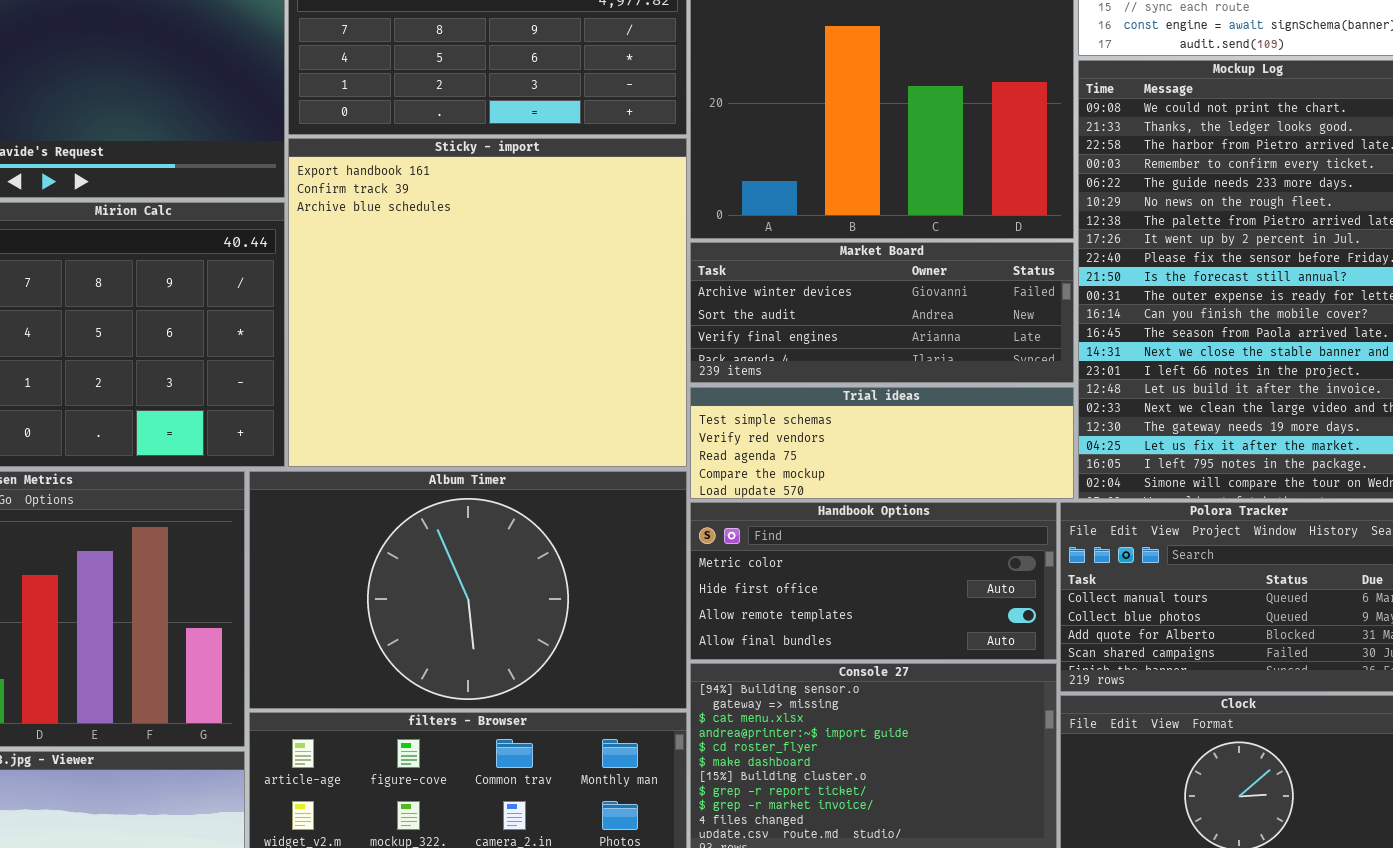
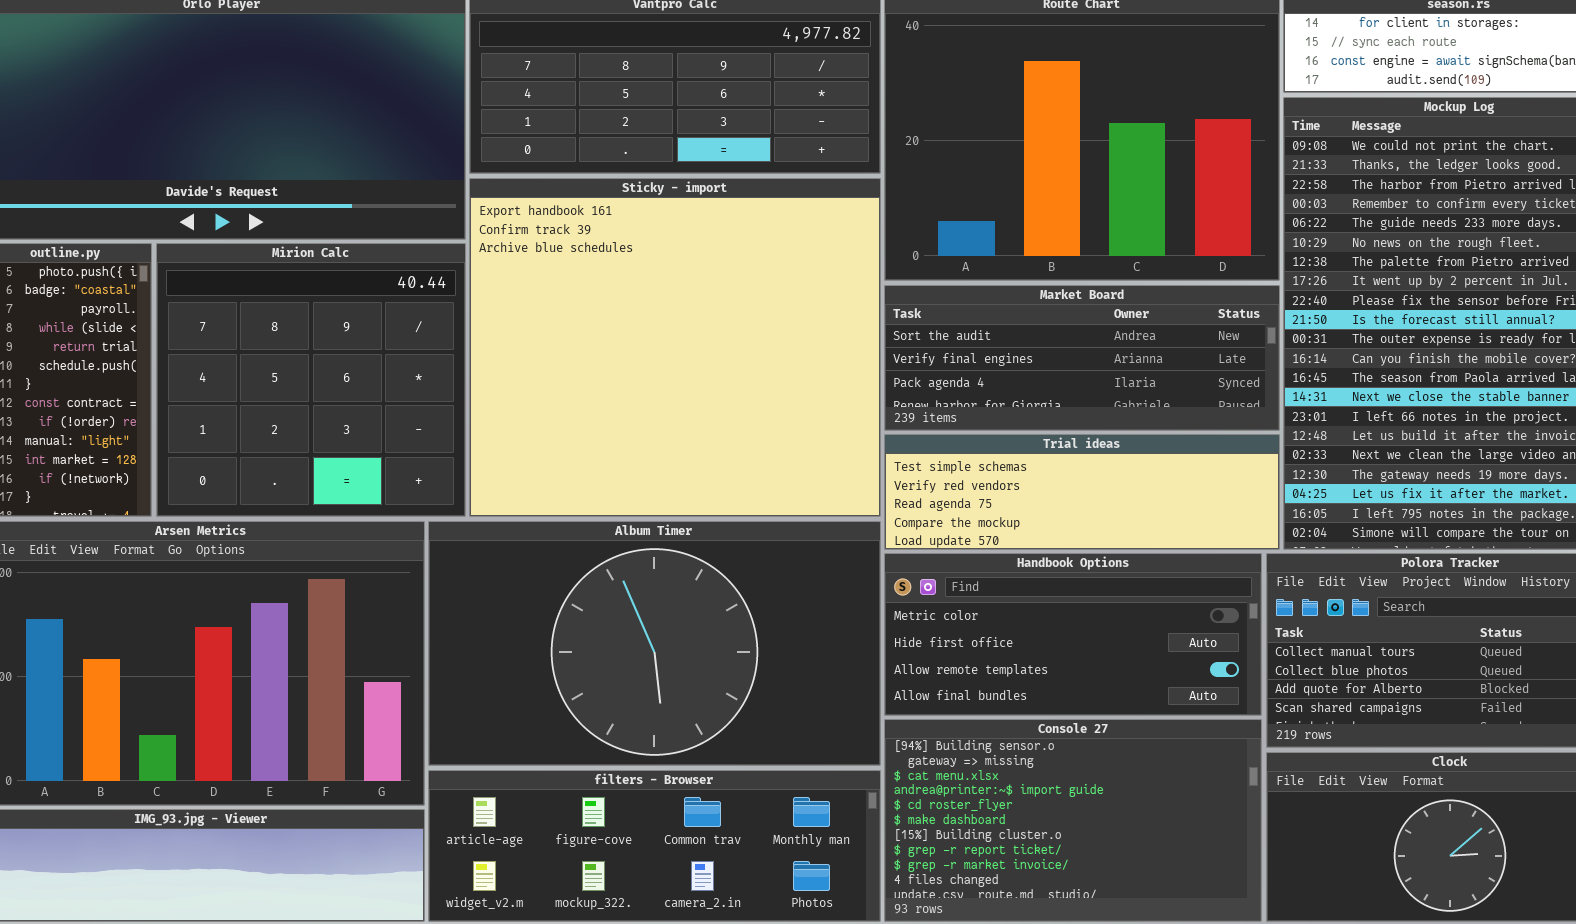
Market Board: [690,242,1074,383] -> [884,285,1280,431], scrolled down 1 row

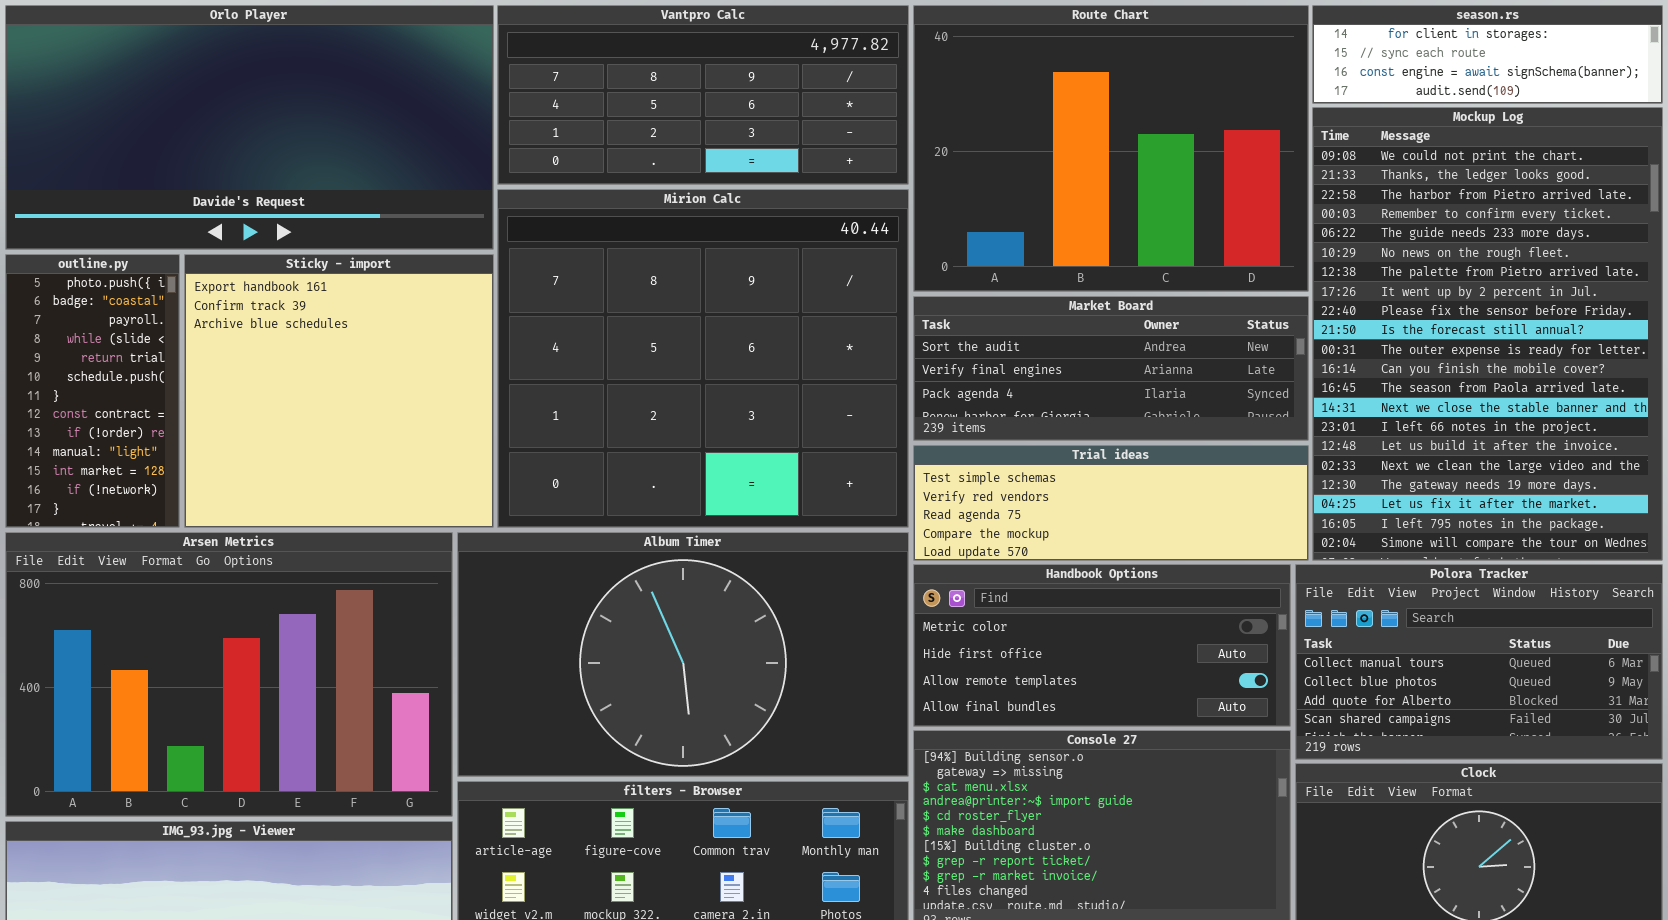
Sticky - import: [469,178,881,517] -> [184,254,494,528], moved, resized
Mirion Calc: [156,243,466,517] -> [497,189,909,528], moved, resized

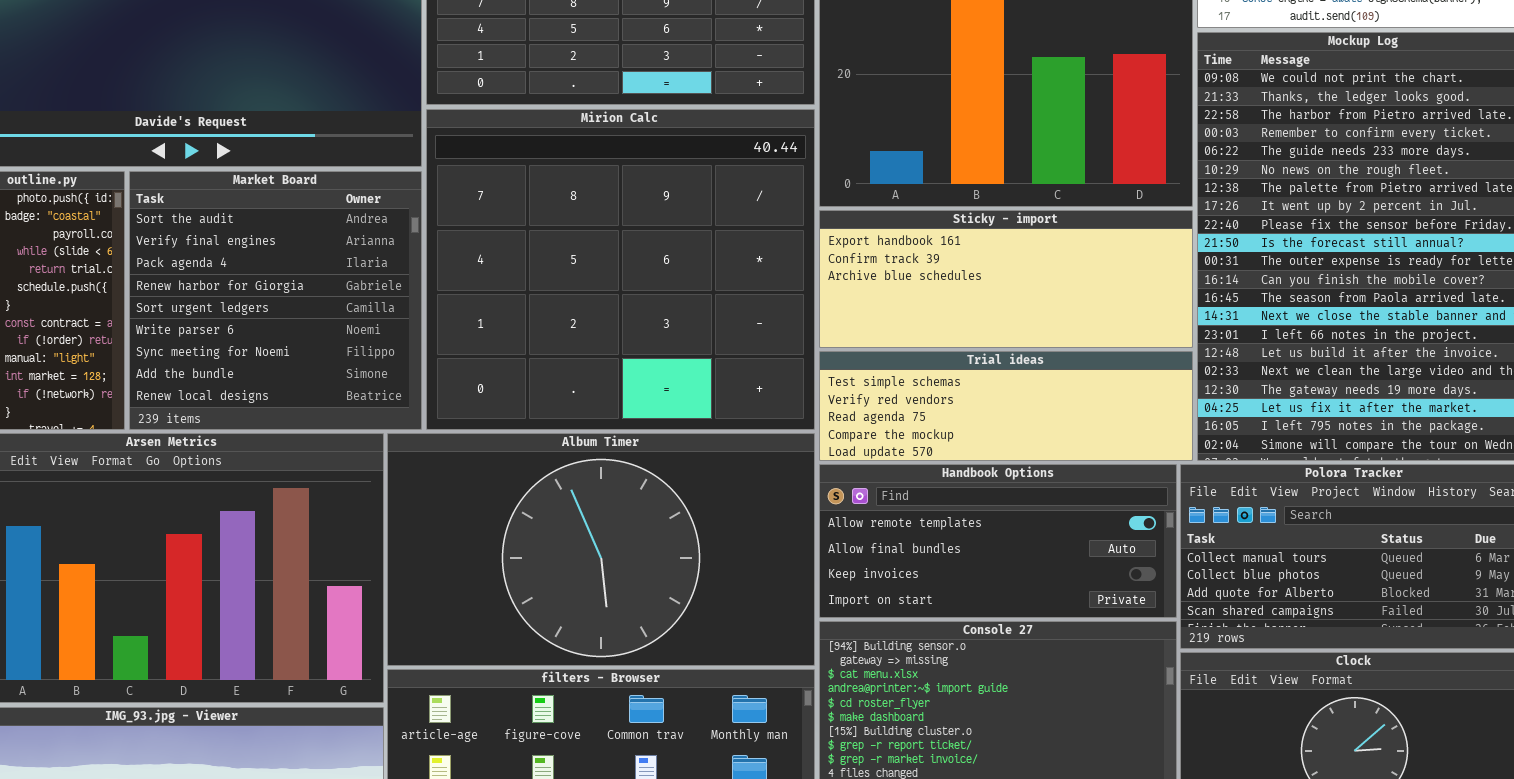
Sticky - import: [184,254,494,528] -> [819,210,1193,348], moved, resized
Market Board: [913,296,1309,441] -> [129,171,422,430], moved, resized
Handbook Options: [913,564,1291,727] -> [819,464,1177,618], scrolled down 2 rows

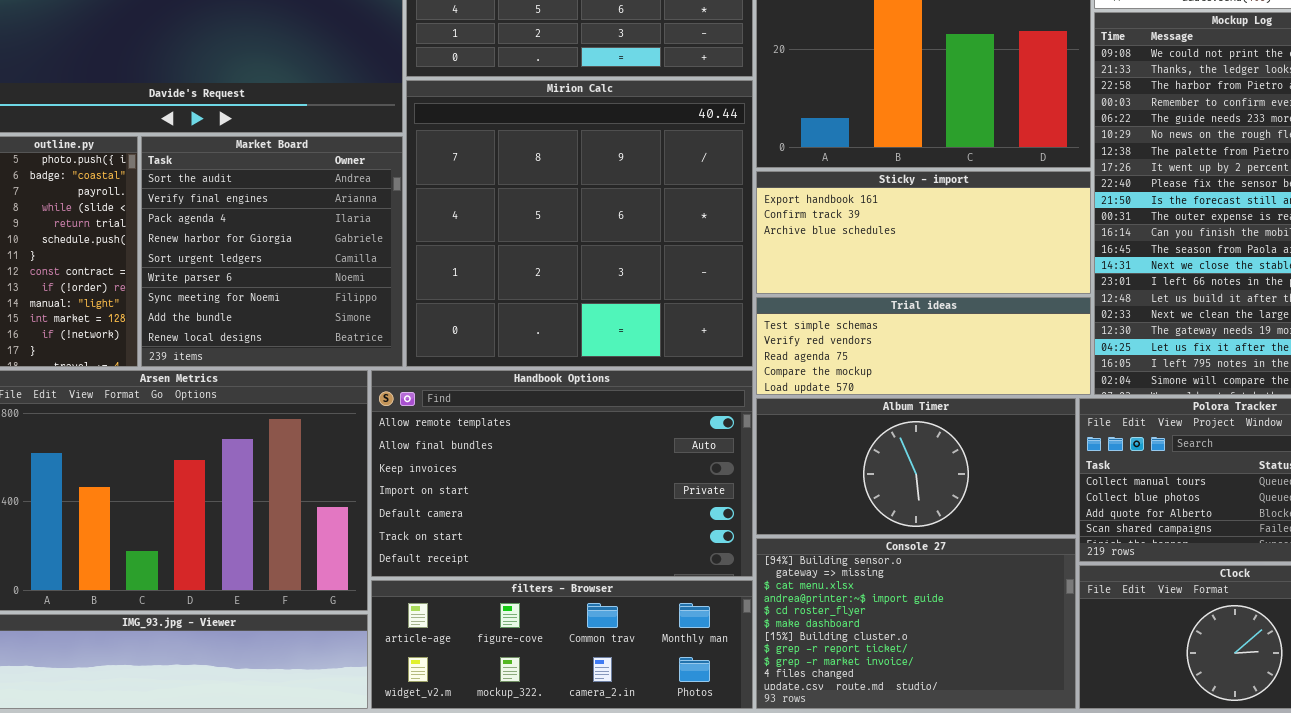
Album Timer: [387,433,815,666] -> [756,398,1076,535], moved, resized
Handbook Options: [819,464,1177,618] -> [371,370,753,577], moved, resized

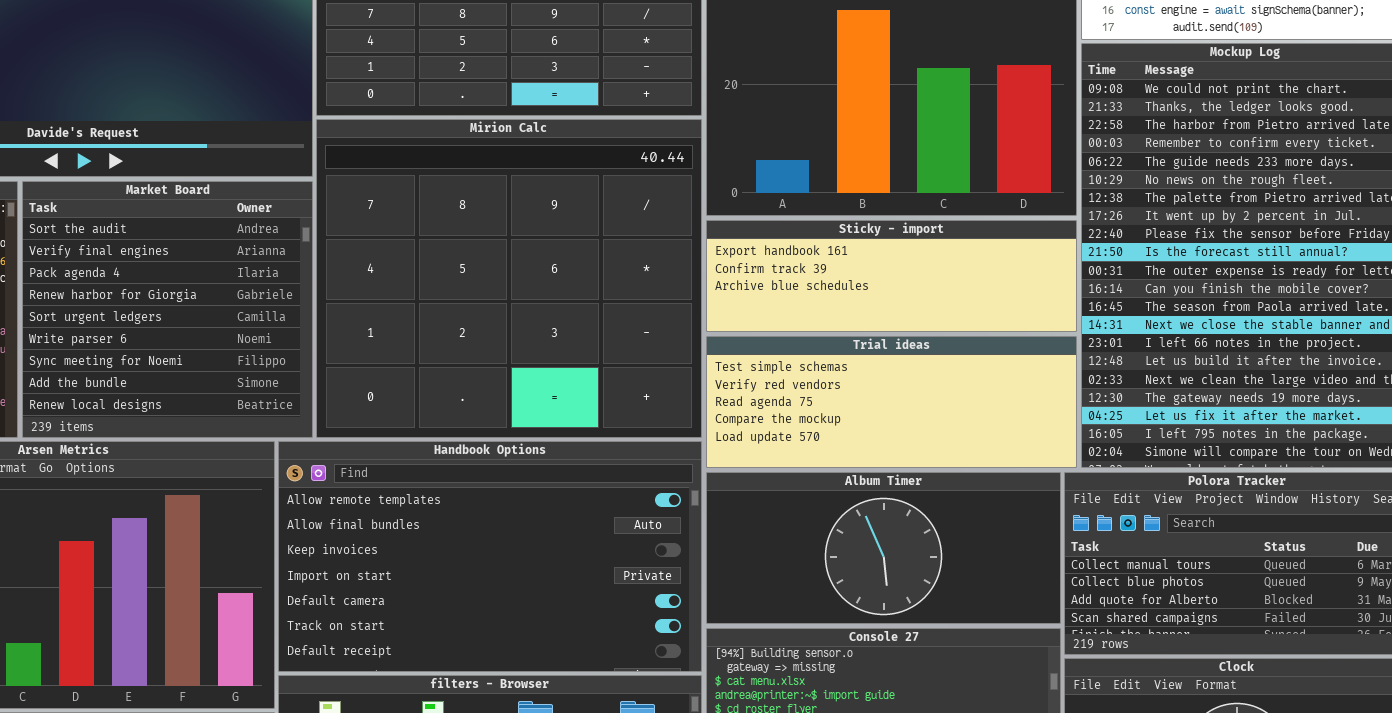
Sticky - import: [756,171,1091,294] -> [706,220,1077,332], resized
Trial ideas: [756,297,1091,395] -> [706,336,1077,468], resized

